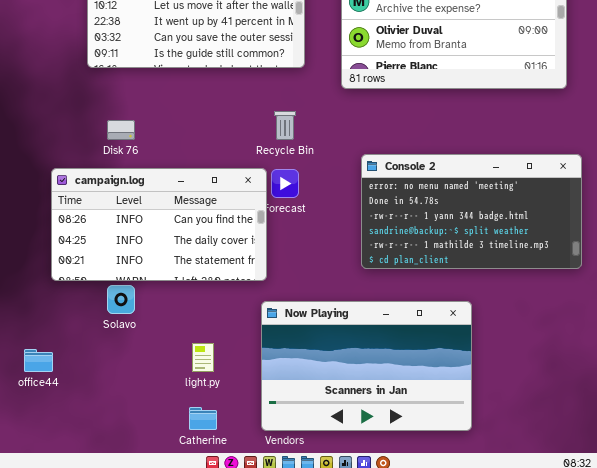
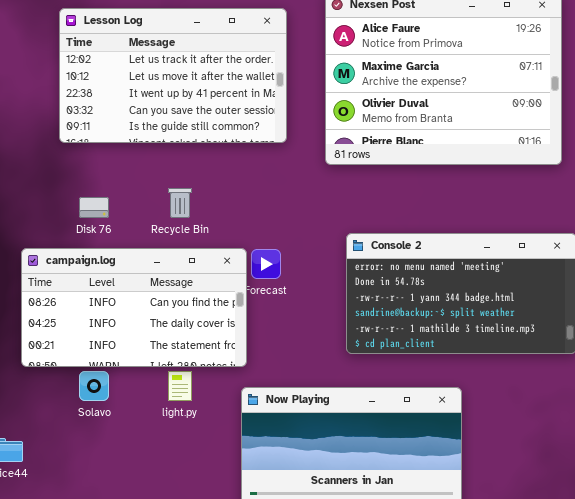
Recycle Bin: [274,111,296,140] -> [168,188,192,218], moved
light.py: [192,343,214,372] -> [168,371,192,401], moved

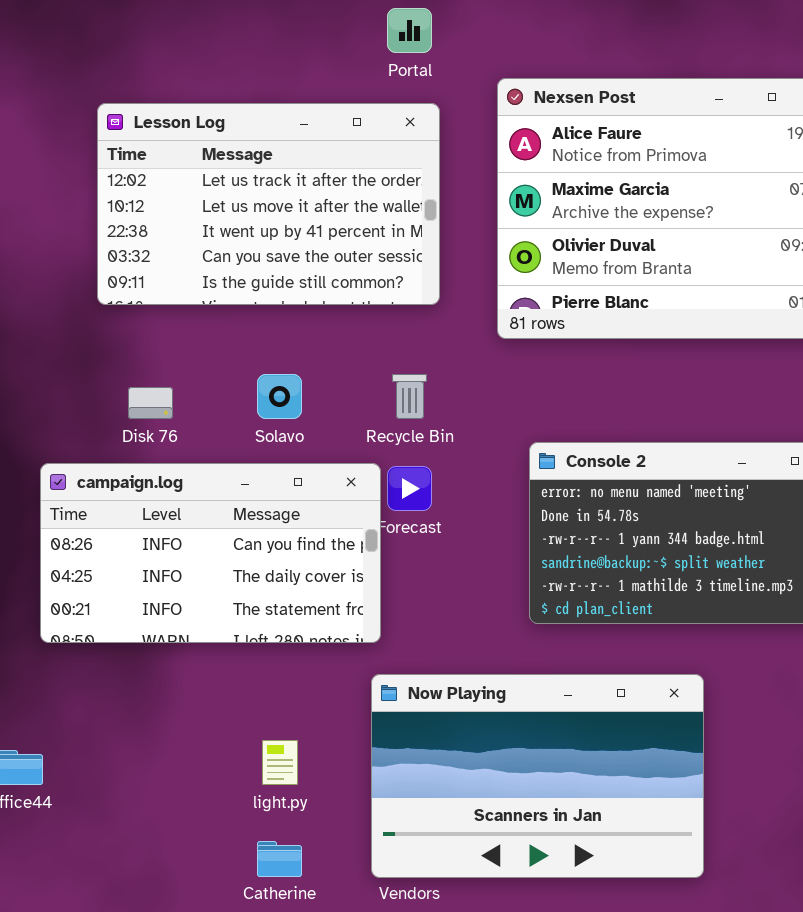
Recycle Bin: [168,188,192,218] -> [392,374,427,419], moved
Solavo: [79,371,109,401] -> [257,374,302,419], moved
light.py: [168,371,192,401] -> [262,740,298,785], moved

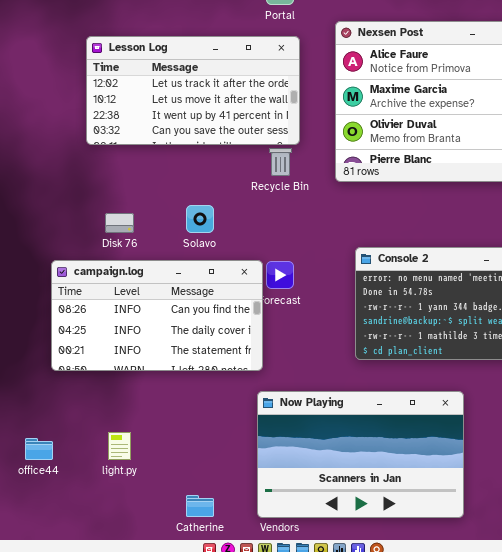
Lesson Log: [97,103,440,305] -> [86,36,300,145], resized
Recycle Bin: [392,374,427,419] -> [269,148,292,176], moved
light.py: [262,740,298,785] -> [108,432,131,460], moved

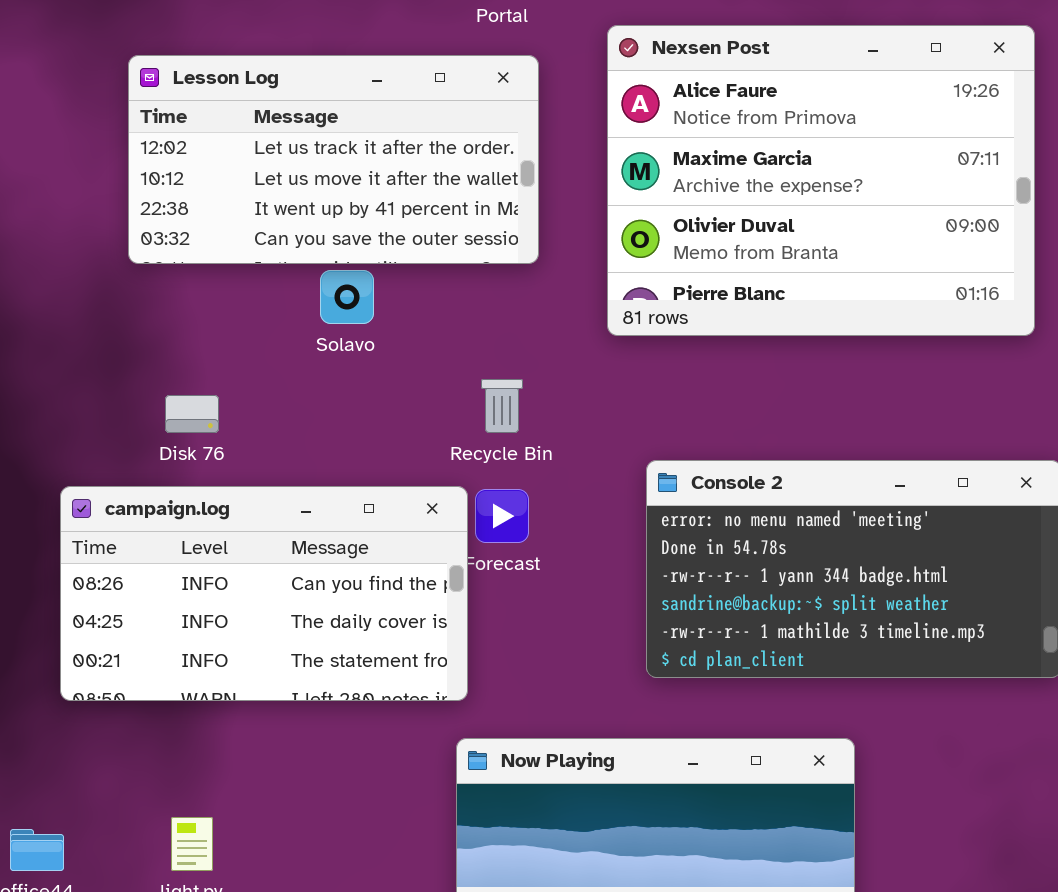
Recycle Bin: [269,148,292,176] -> [481,379,523,433], moved
Solavo: [186,205,214,233] -> [320,270,374,324], moved

